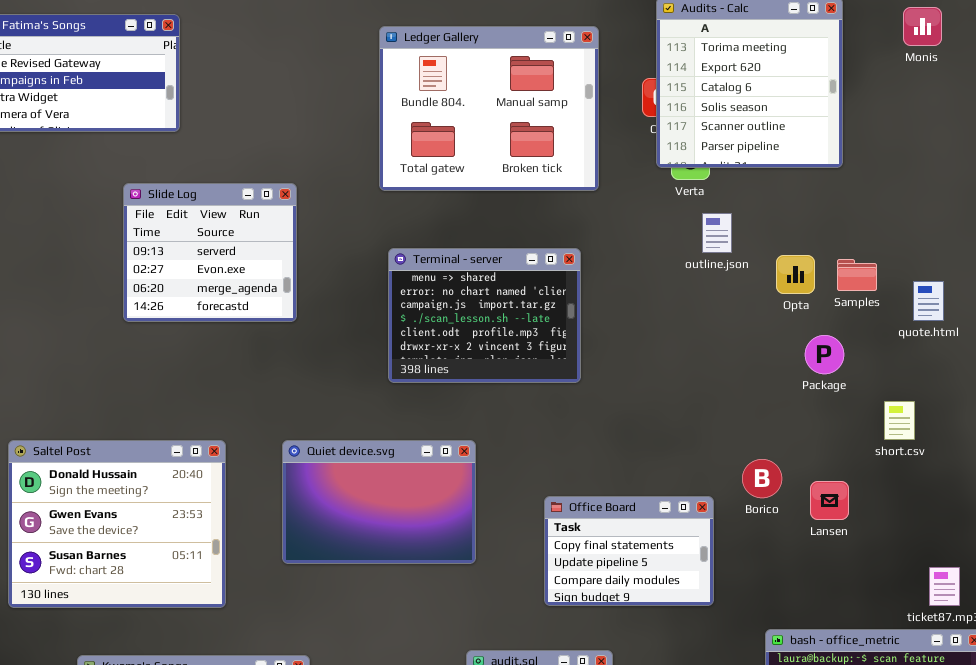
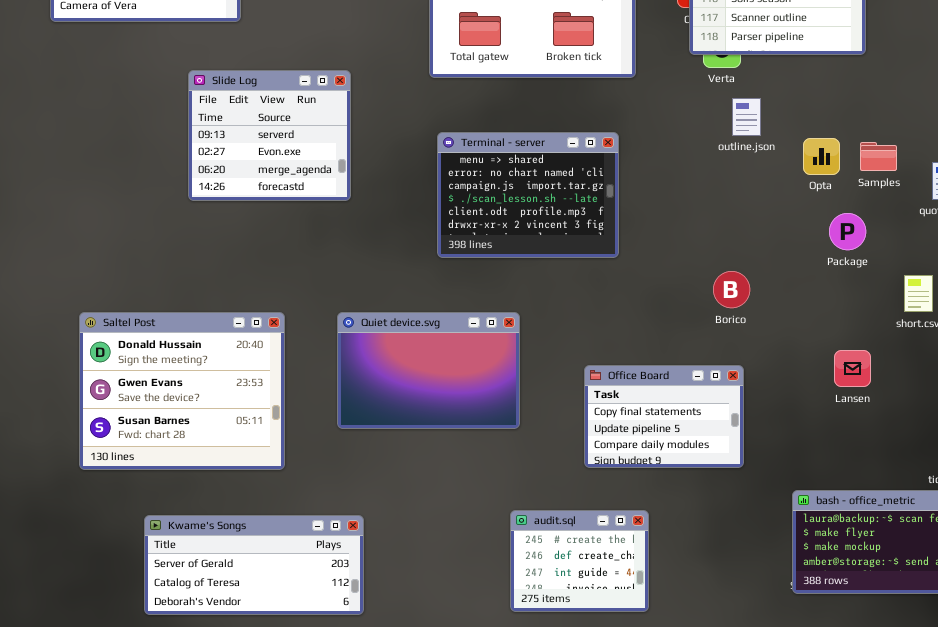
Borico: [742,459,782,498] -> [713,271,750,308], moved

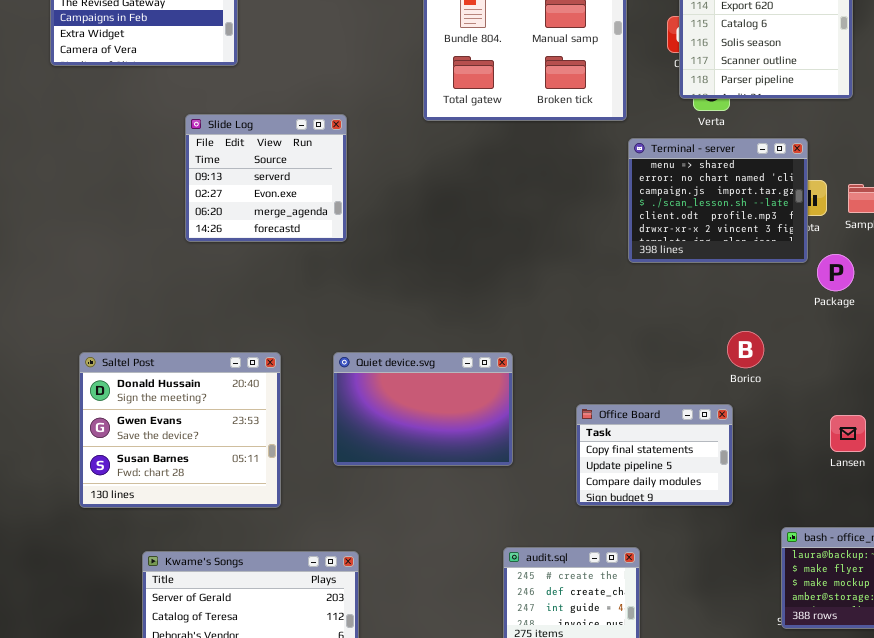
Terminal - server: [437,132,619,258] -> [628,138,808,263], moved
Borico: [713,271,750,308] -> [727,331,764,368], moved
Lansen: [834,350,871,387] -> [830,415,866,452], moved

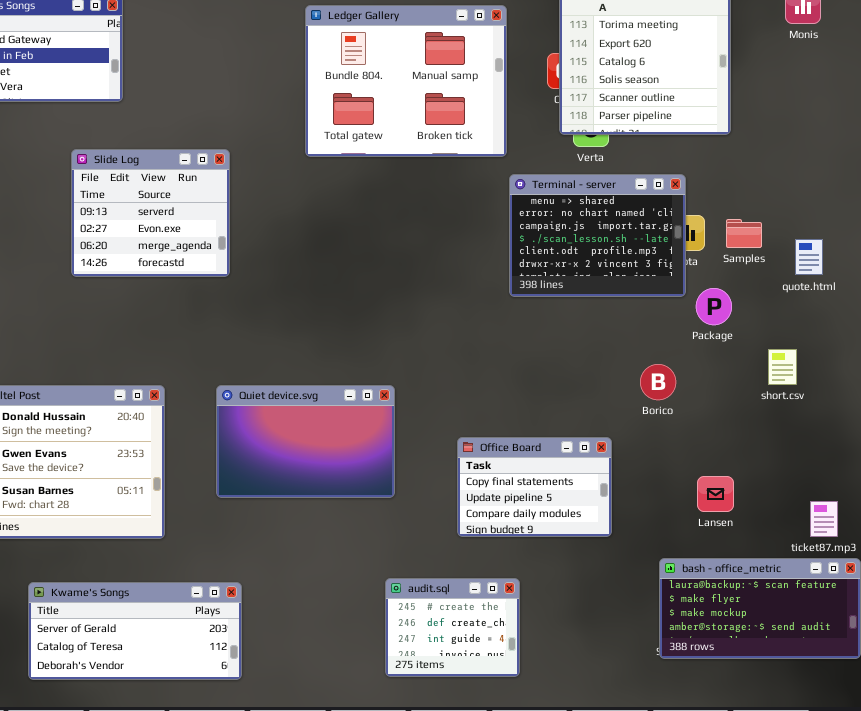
Borico: [727,331,764,368] -> [640,364,676,400], moved
Lansen: [830,415,866,452] -> [697,476,734,512], moved

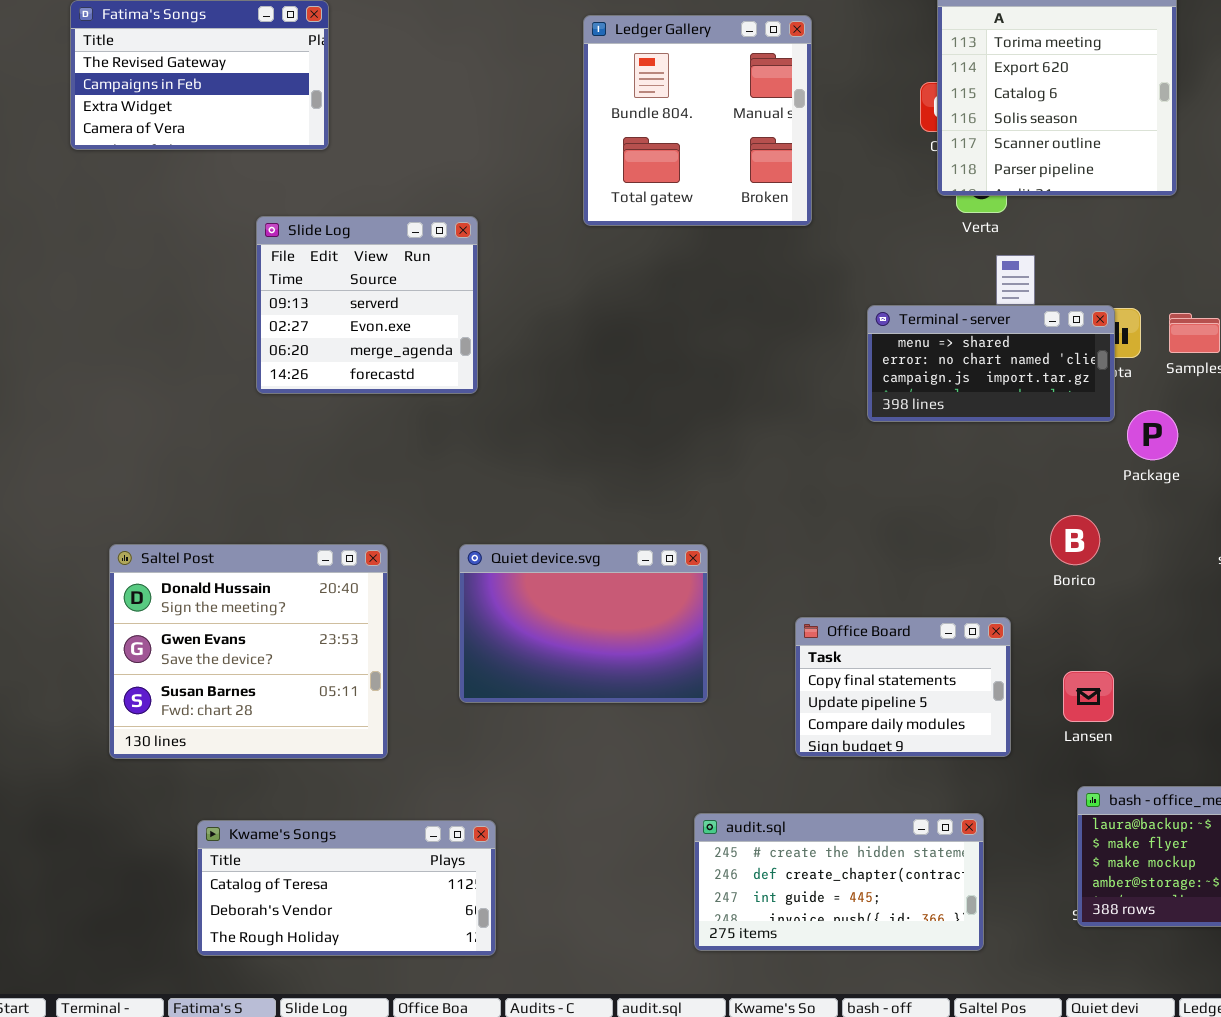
Ledger Gallery: [305,5,507,157] -> [583,15,812,226], resized
Terminal - server: [509,174,686,297] -> [867,305,1115,422], resized
Lansen: [697,476,734,512] -> [1063,671,1114,722], moved
audit.sql: [385,578,520,677] -> [694,813,984,951], resized
Kwame's Songs: [28,582,242,680] -> [197,820,496,956], scrolled down 1 row

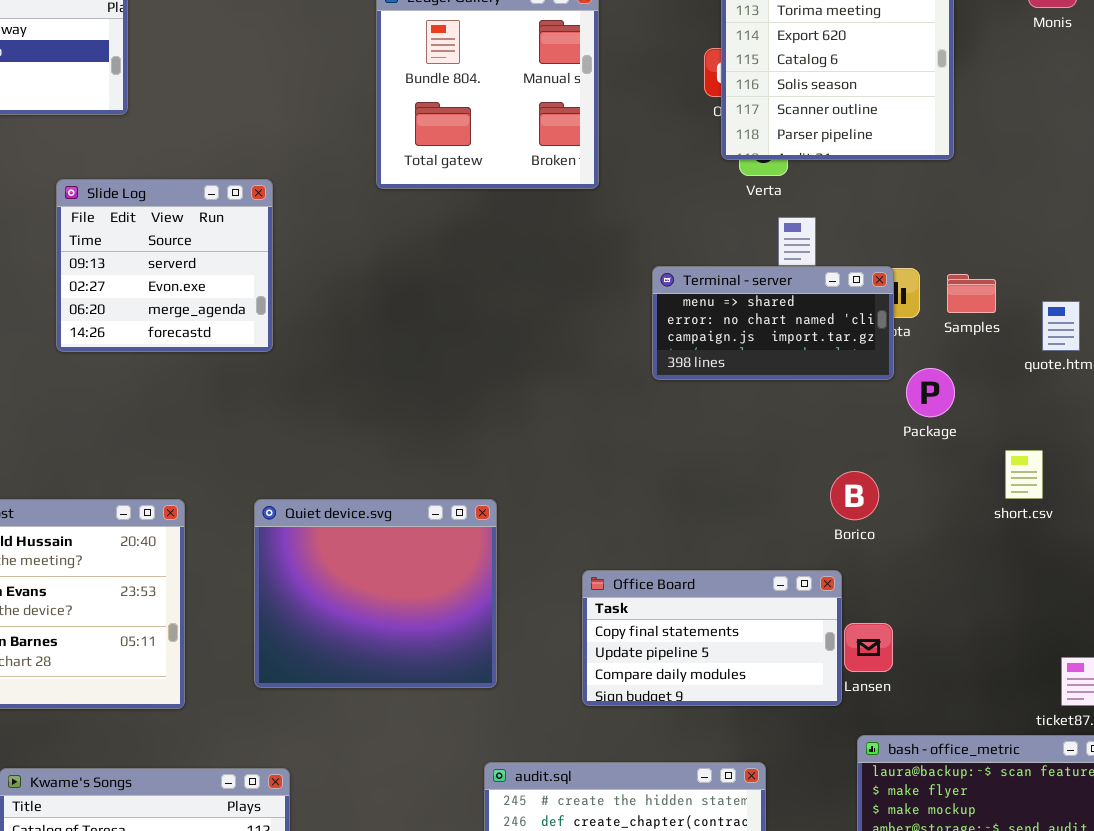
Quiet device.svg: [459,544,708,703] -> [254,499,497,688], resized
Office Board: [795,617,1011,757] -> [582,570,842,706], resized

